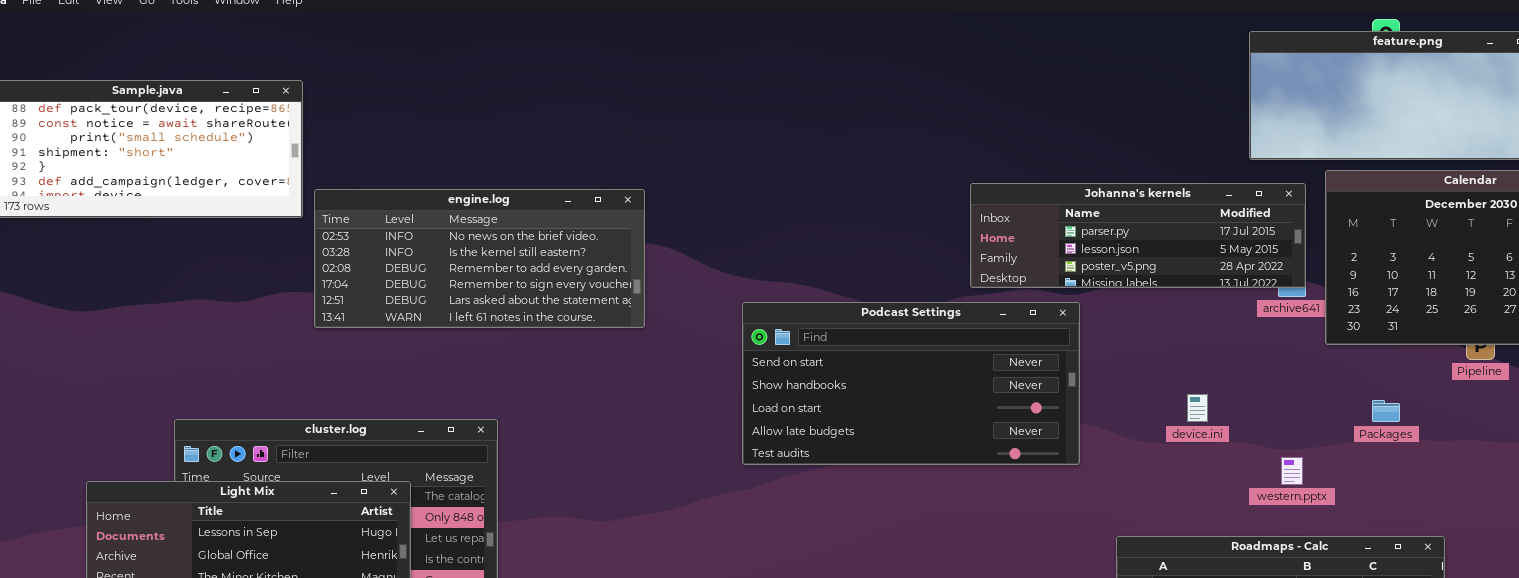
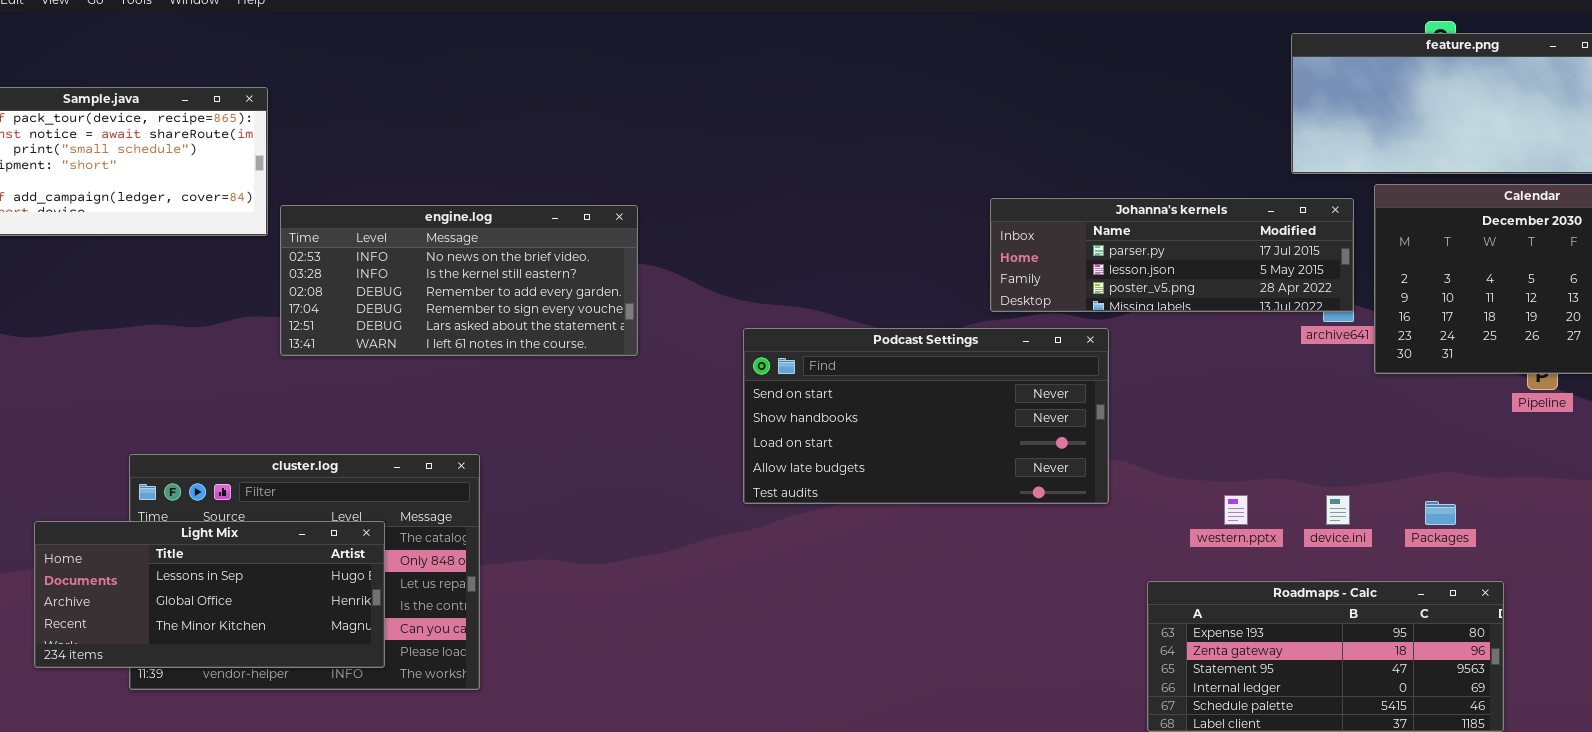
device.ini: [1187,394,1208,422] -> [1326,495,1350,525], moved
Packages: [1372,400,1400,422] -> [1425,501,1456,525], moved
western.pptx: [1281,457,1303,485] -> [1224,495,1248,525], moved

